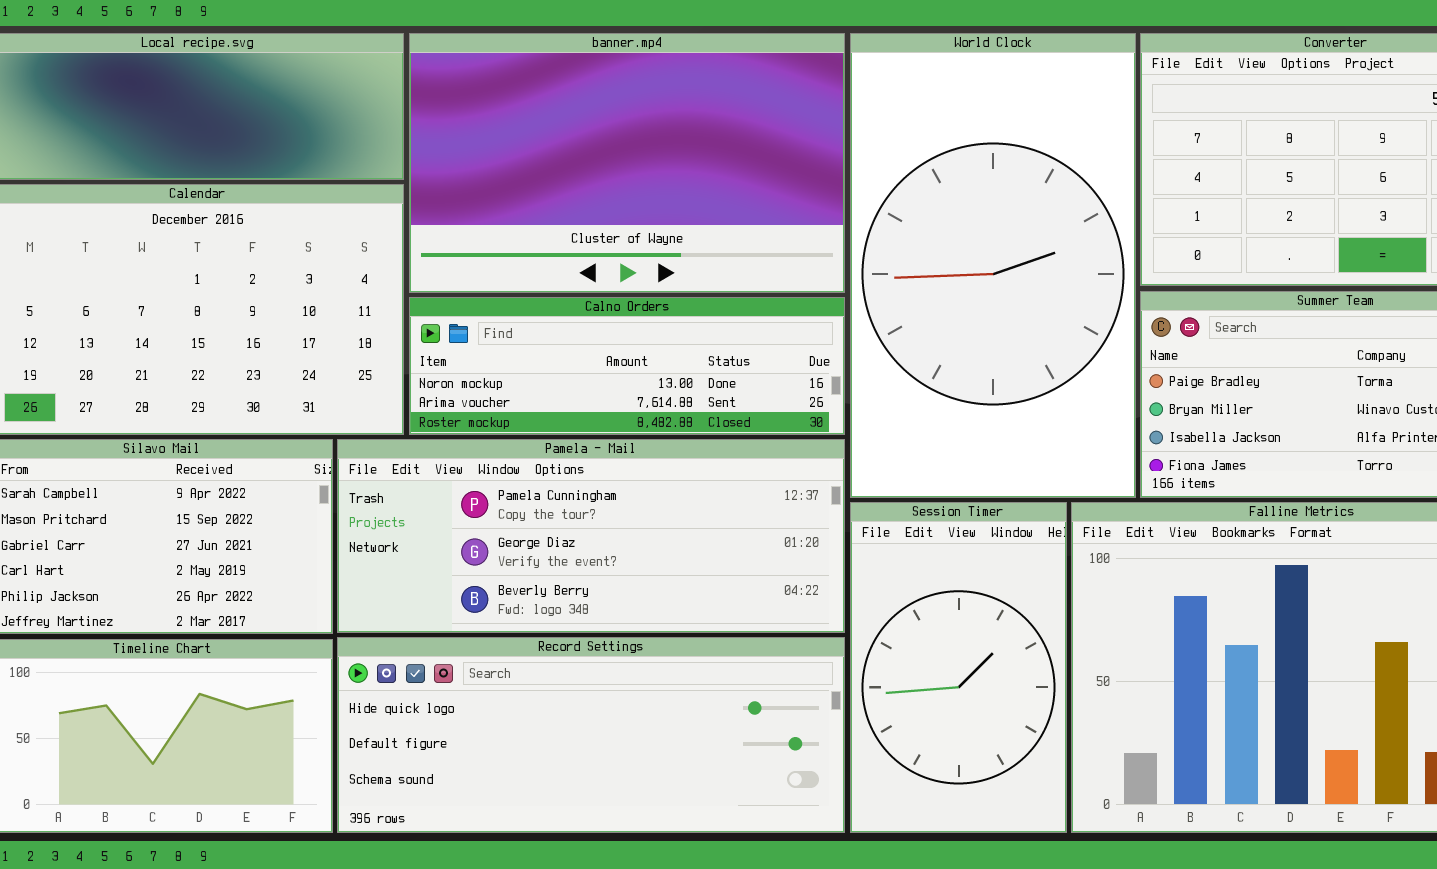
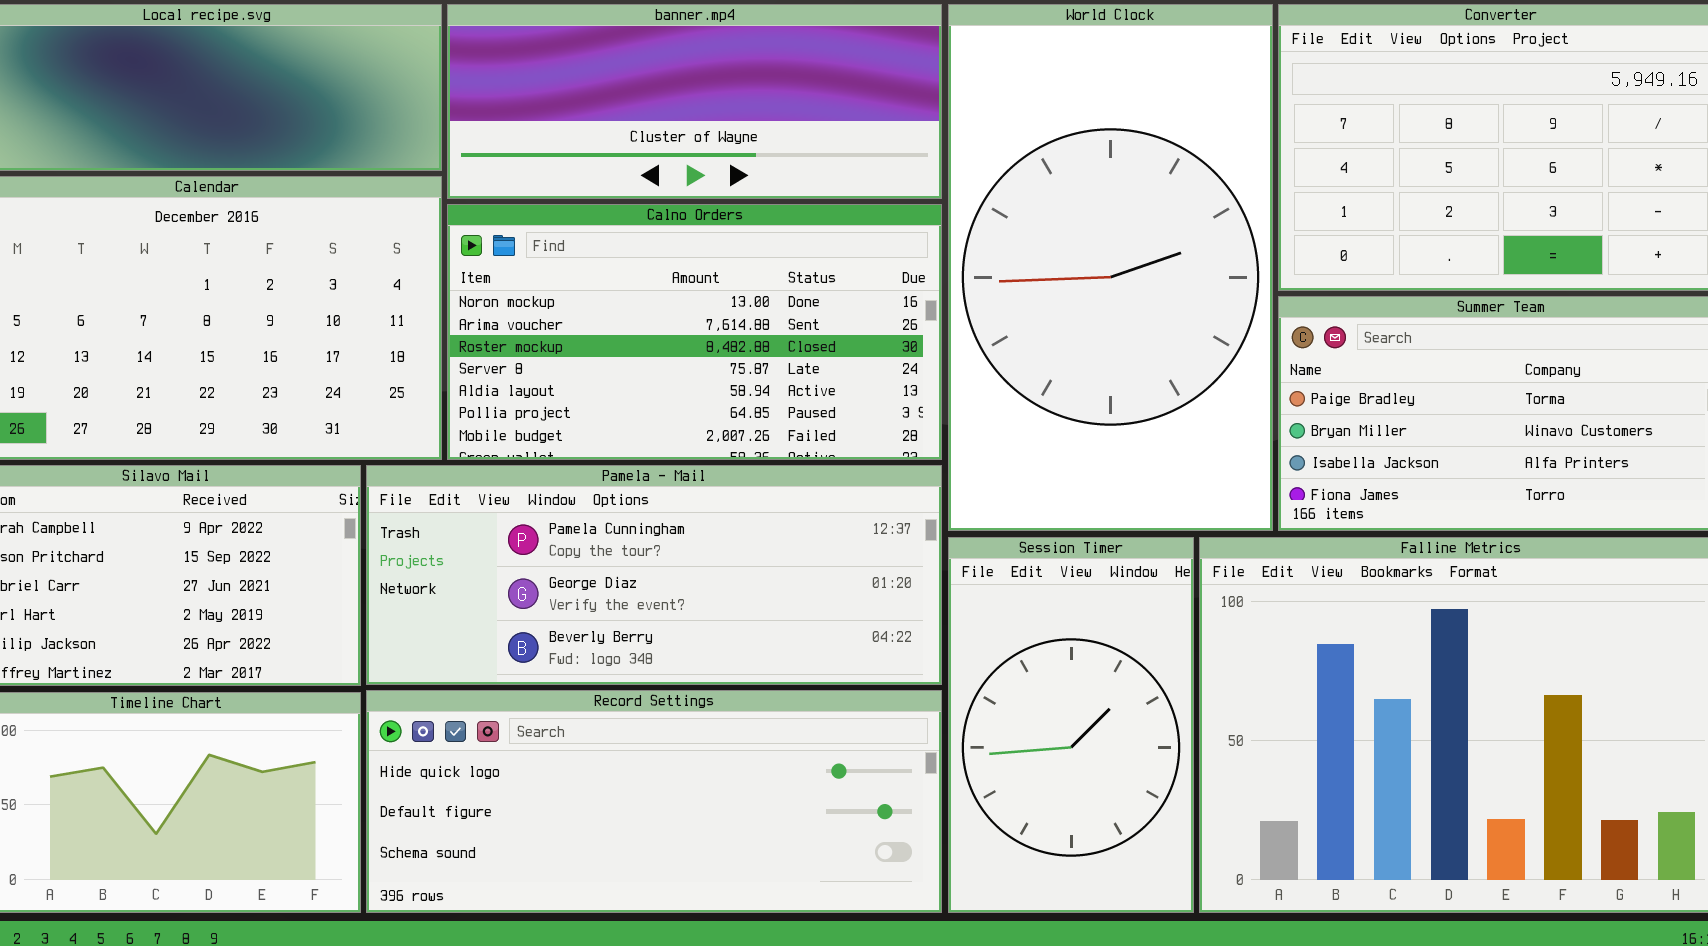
banner.mp4: [409,33,845,293] -> [447,4,942,199], resized
Calno Orders: [409,297,845,435] -> [447,204,942,460], resized

